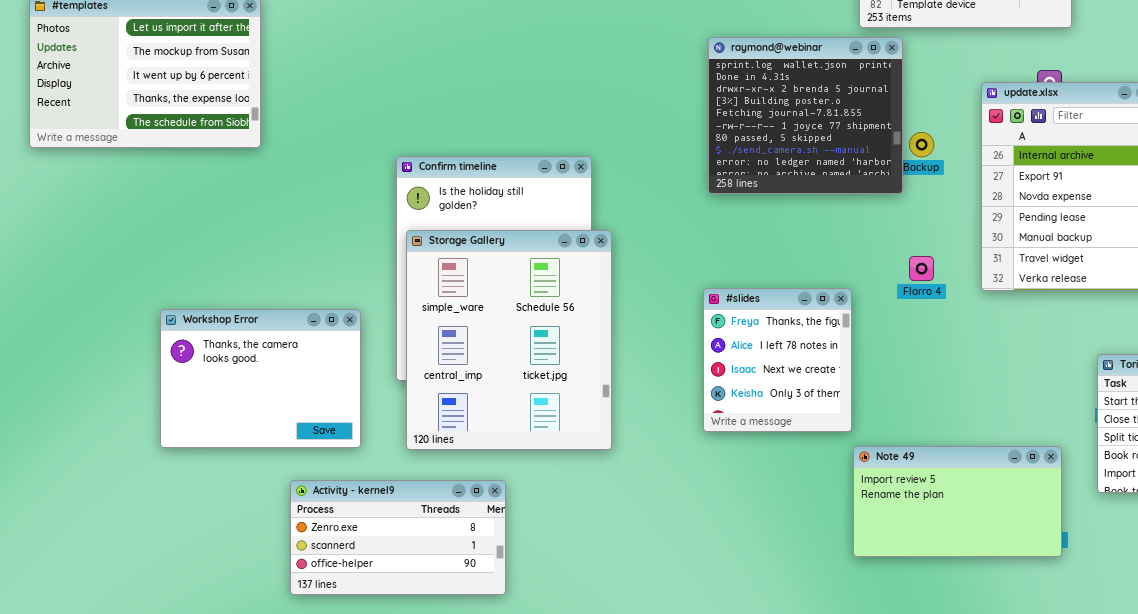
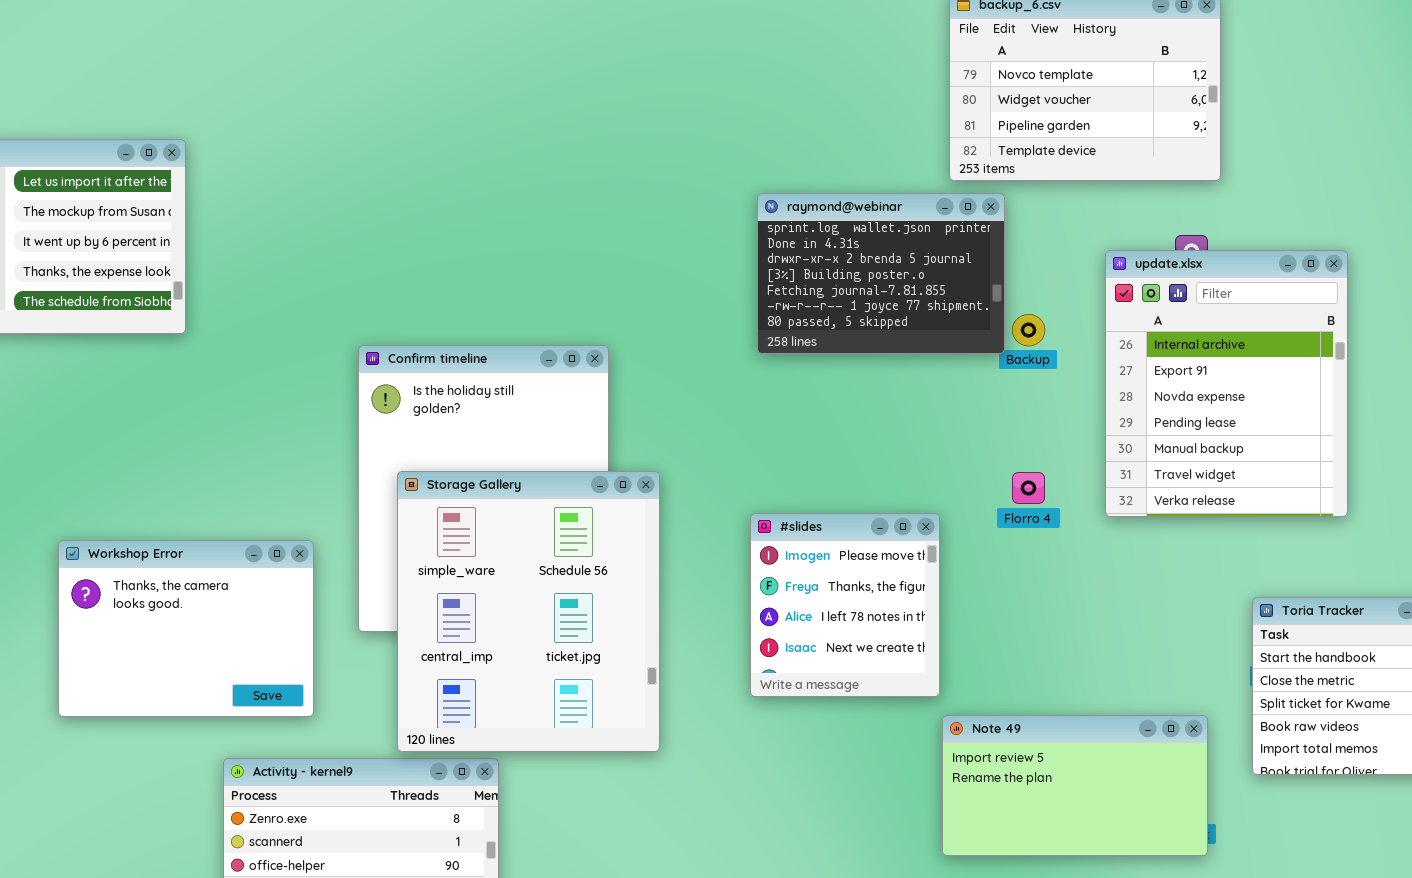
raymond@webinar: [708,37,903,194] -> [757,193,1005,354], resized
Storage Gallery: [406,230,612,450] -> [397,471,660,752], moved
#slides: [703,288,852,432] -> [750,513,940,697], scrolled up 1 row

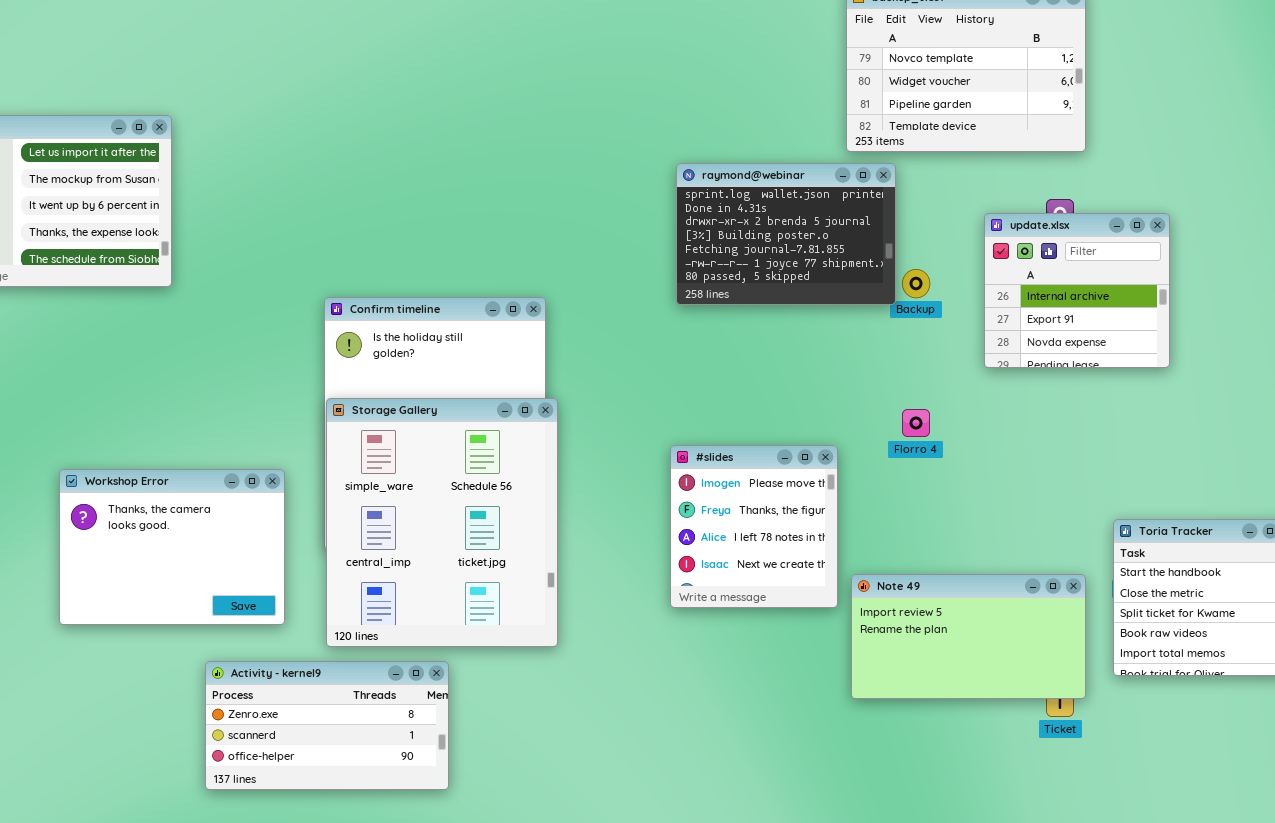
update.xlsx: [1105,250,1348,517] -> [984,213,1170,368], resized
Storage Gallery: [397,471,660,752] -> [326,398,558,647], moved
Note 49: [942,715,1208,856] -> [851,574,1086,699], moved

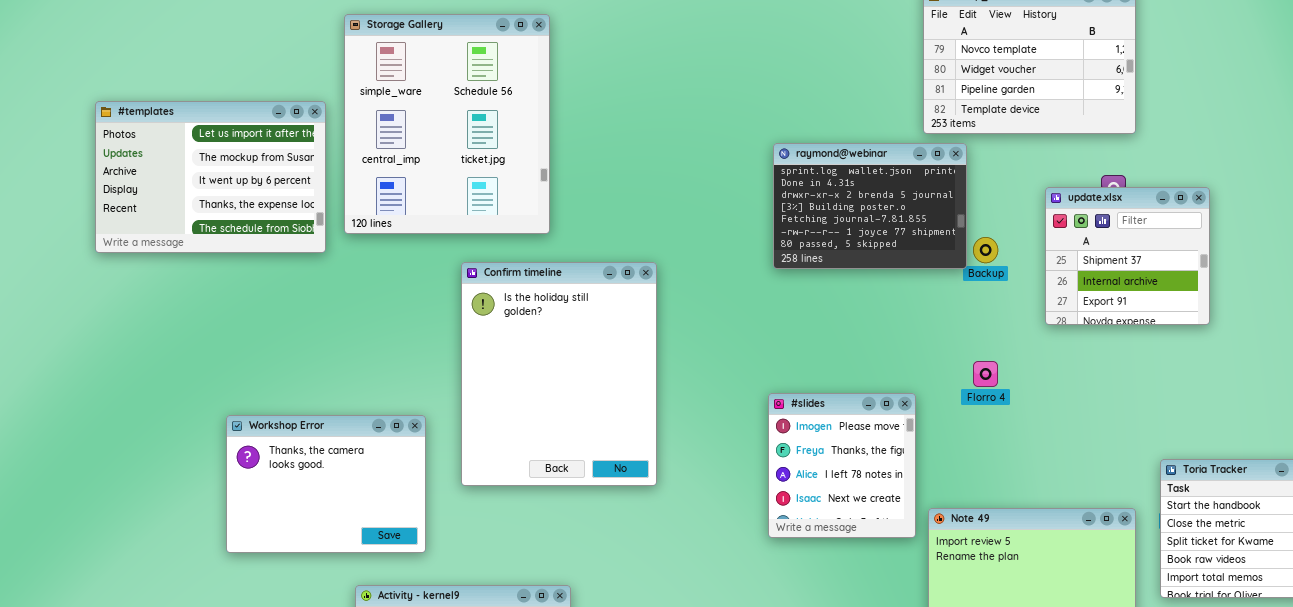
update.xlsx: [984,213,1170,368] -> [1045,187,1210,325], scrolled up 1 row
Storage Gallery: [326,398,558,647] -> [344,14,550,234], moved

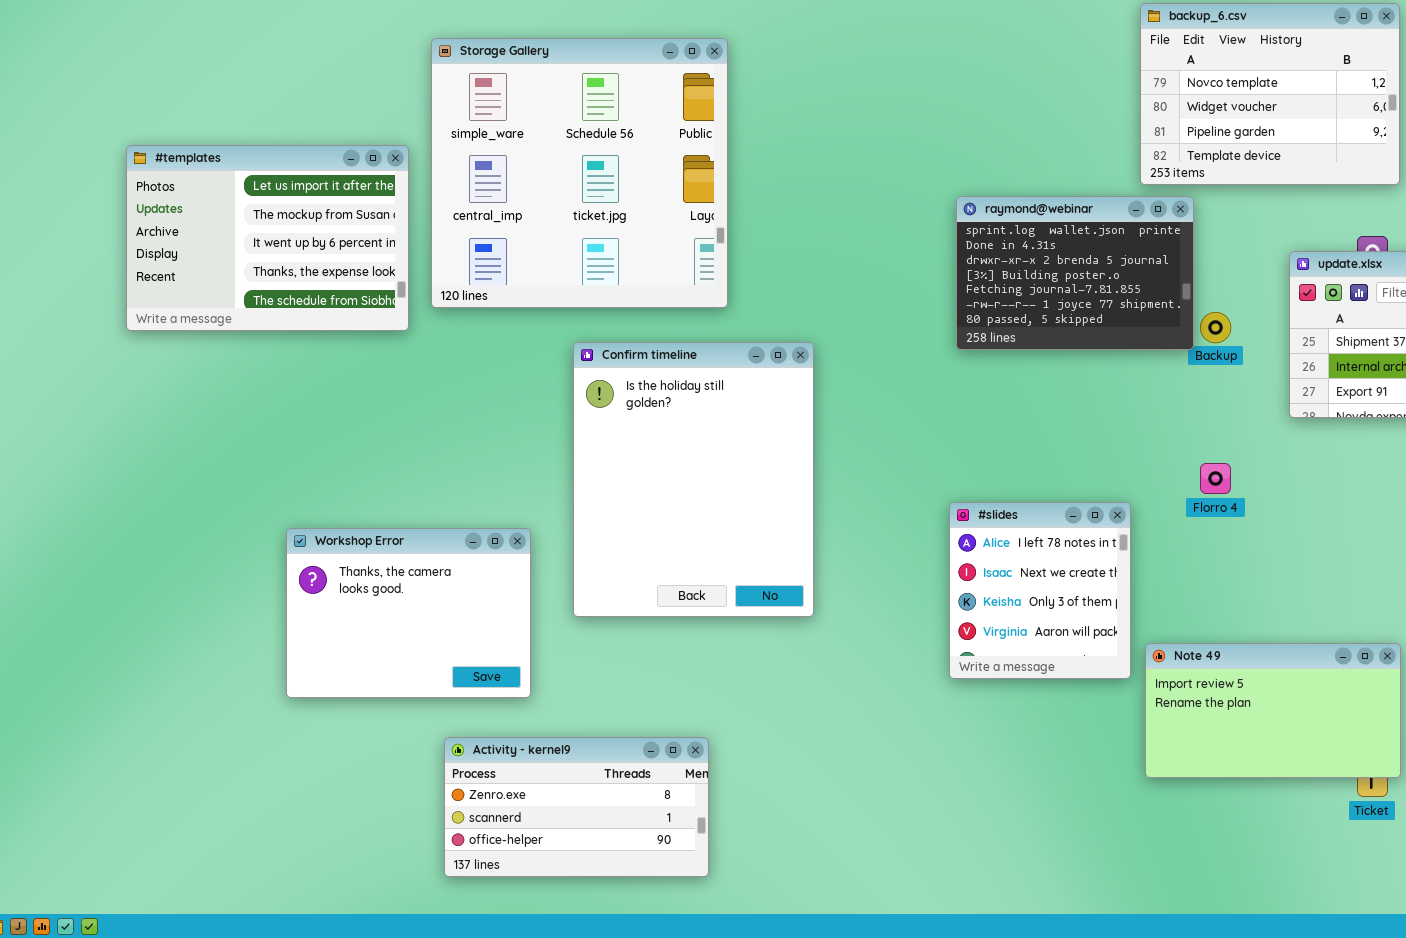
Storage Gallery: [344,14,550,234] -> [431,38,728,308], resized
#slides: [768,393,916,538] -> [949,502,1131,679], scrolled down 2 rows

